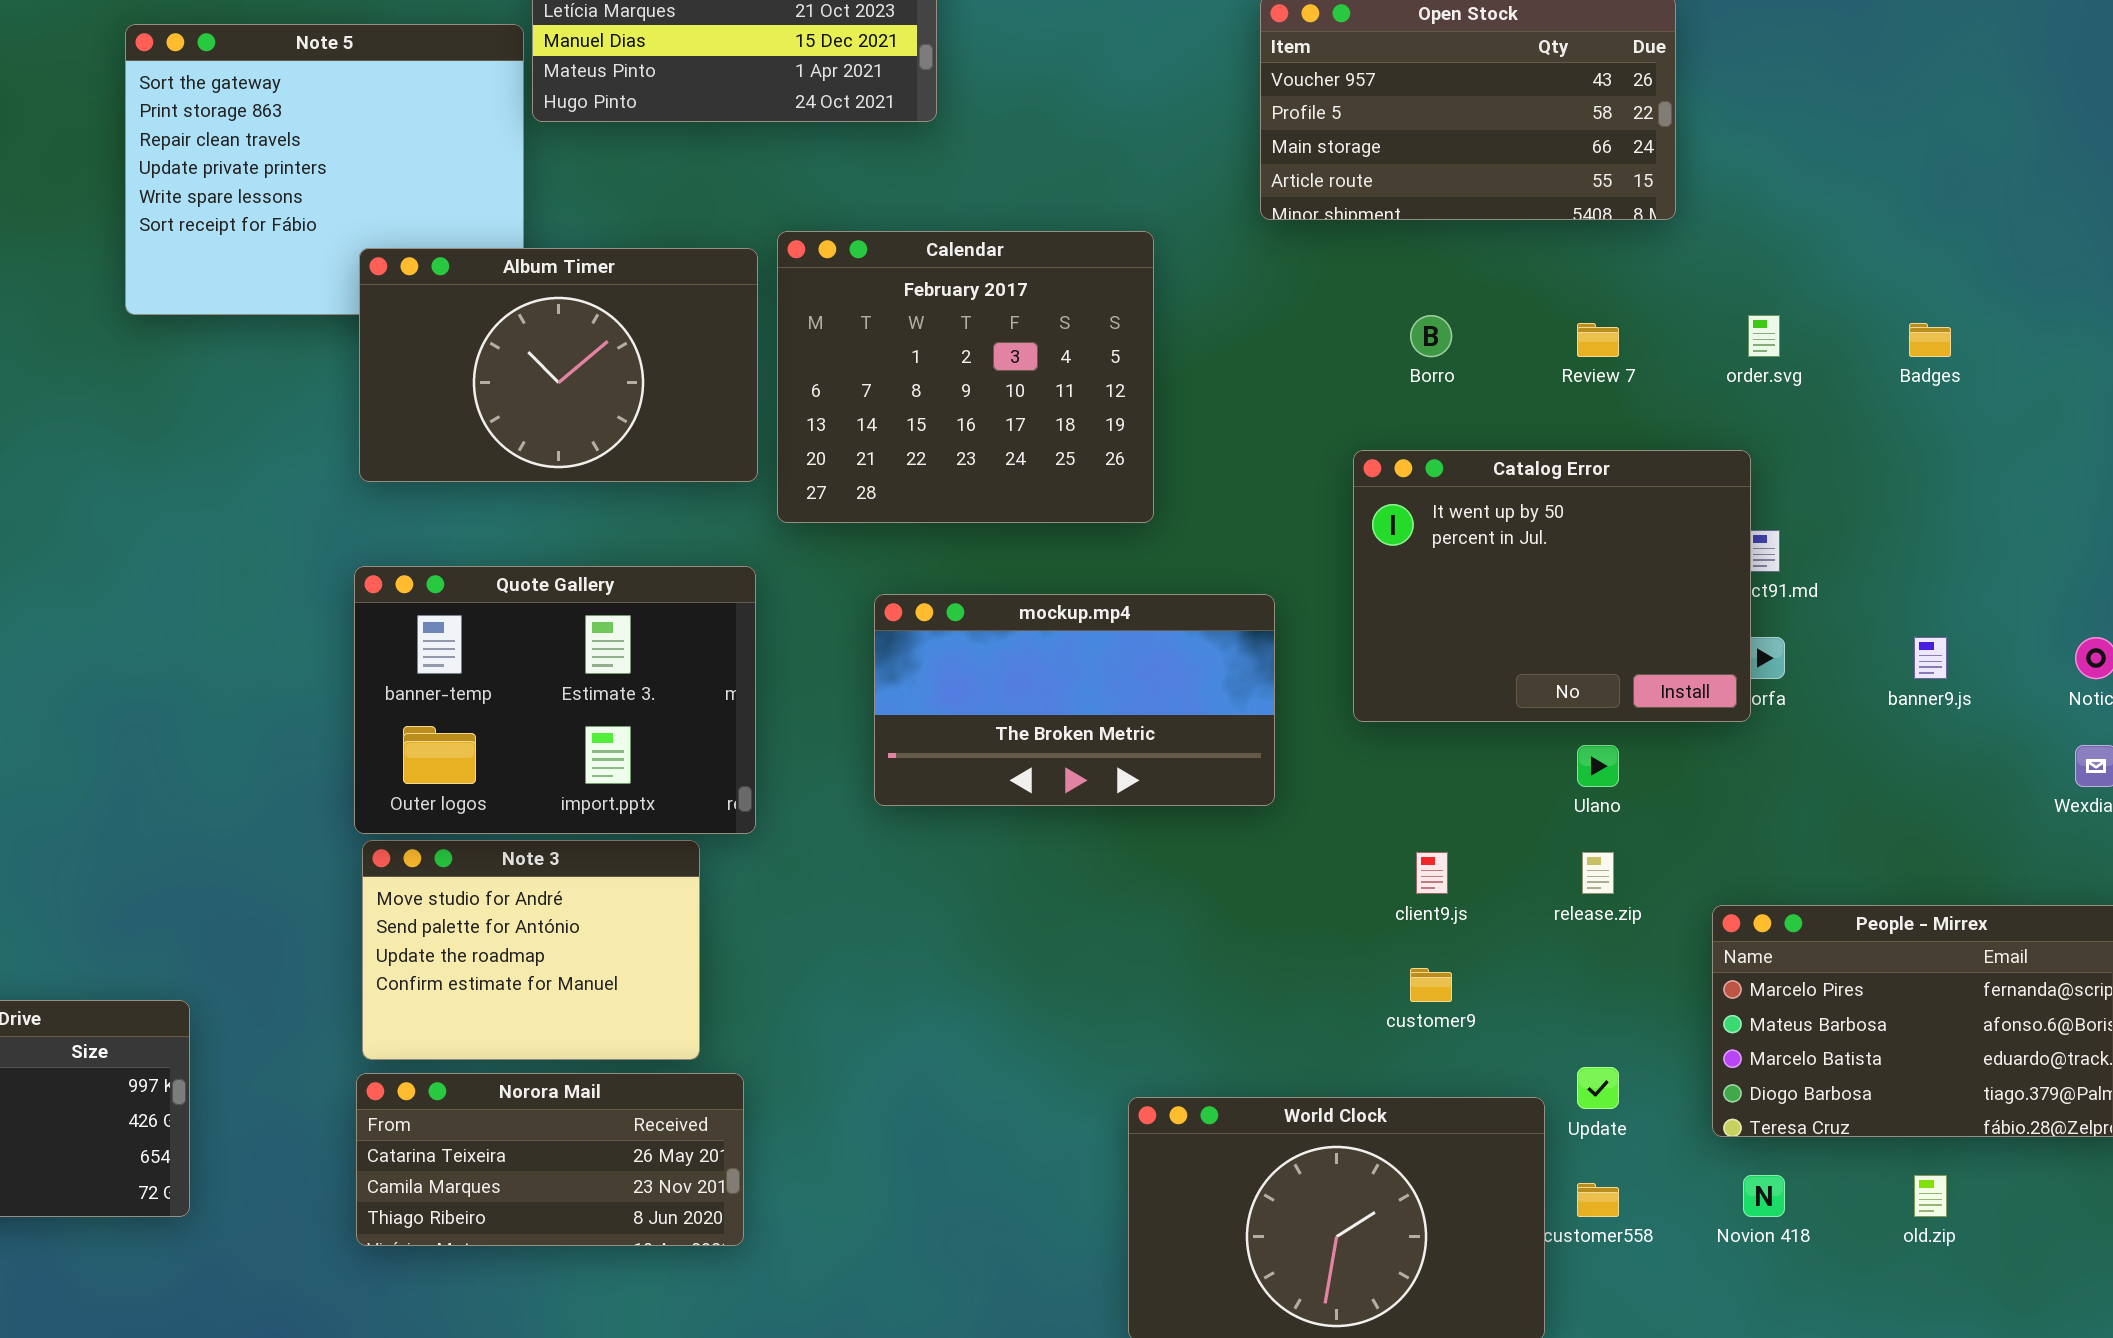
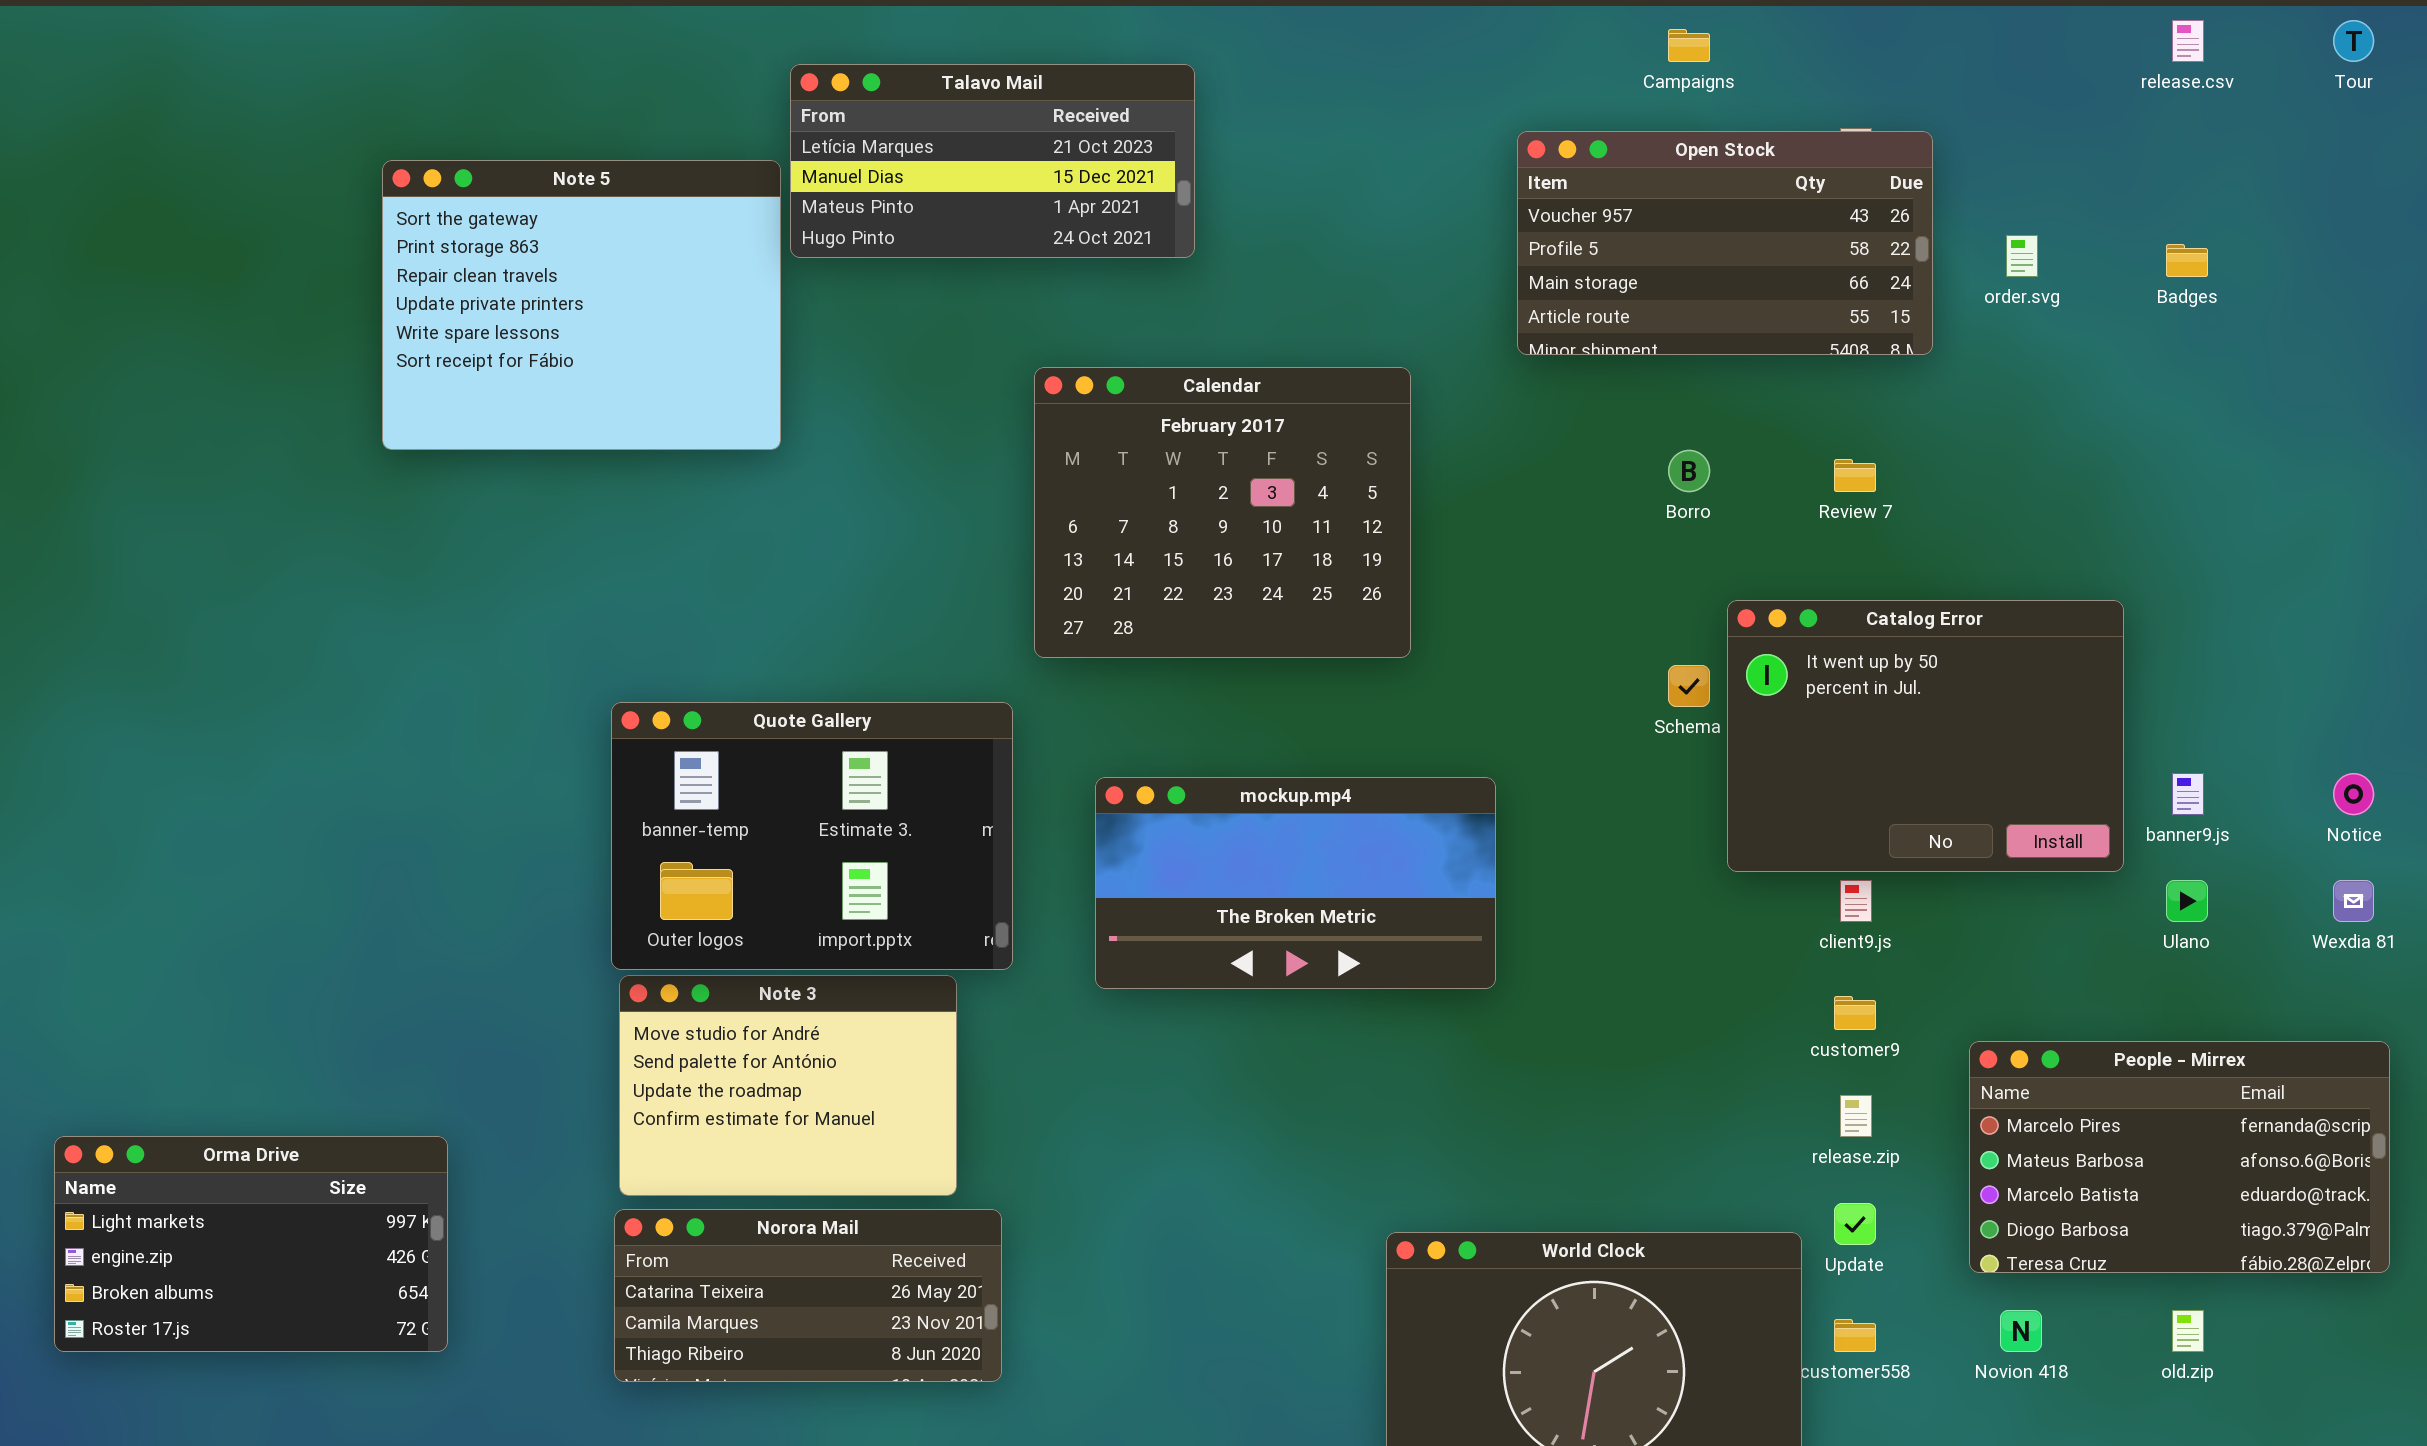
Album Timer: [359,248,758,482] -> none, closed
order.svg: [1748,315,1780,357] -> [2006,235,2038,277], moved
Badges: [1909,323,1951,357] -> [2166,244,2208,277], moved
Catalog Error: [1353,450,1751,722] -> [1727,600,2124,872], moved
mockup.mp4: [874,594,1275,806] -> [1095,777,1496,989], moved
Ulano: [1577,745,1619,787] -> [2166,880,2208,922], moved
client9.js: [1416,852,1448,894] -> [1840,880,1872,922], moved
release.zip: [1582,852,1614,894] -> [1840,1095,1872,1137], moved
customer9: [1410,968,1452,1002] -> [1834,996,1876,1030], moved

